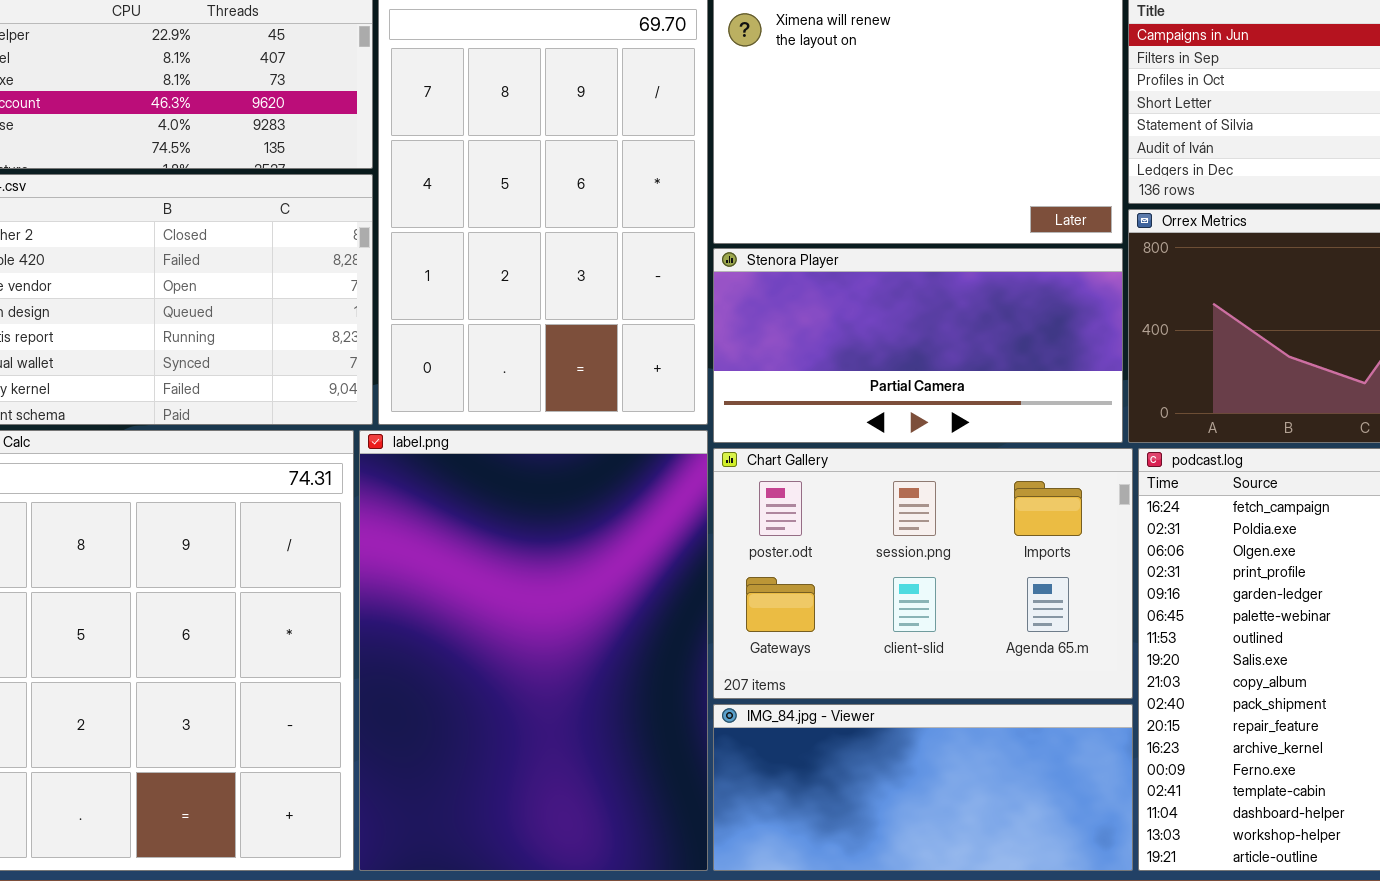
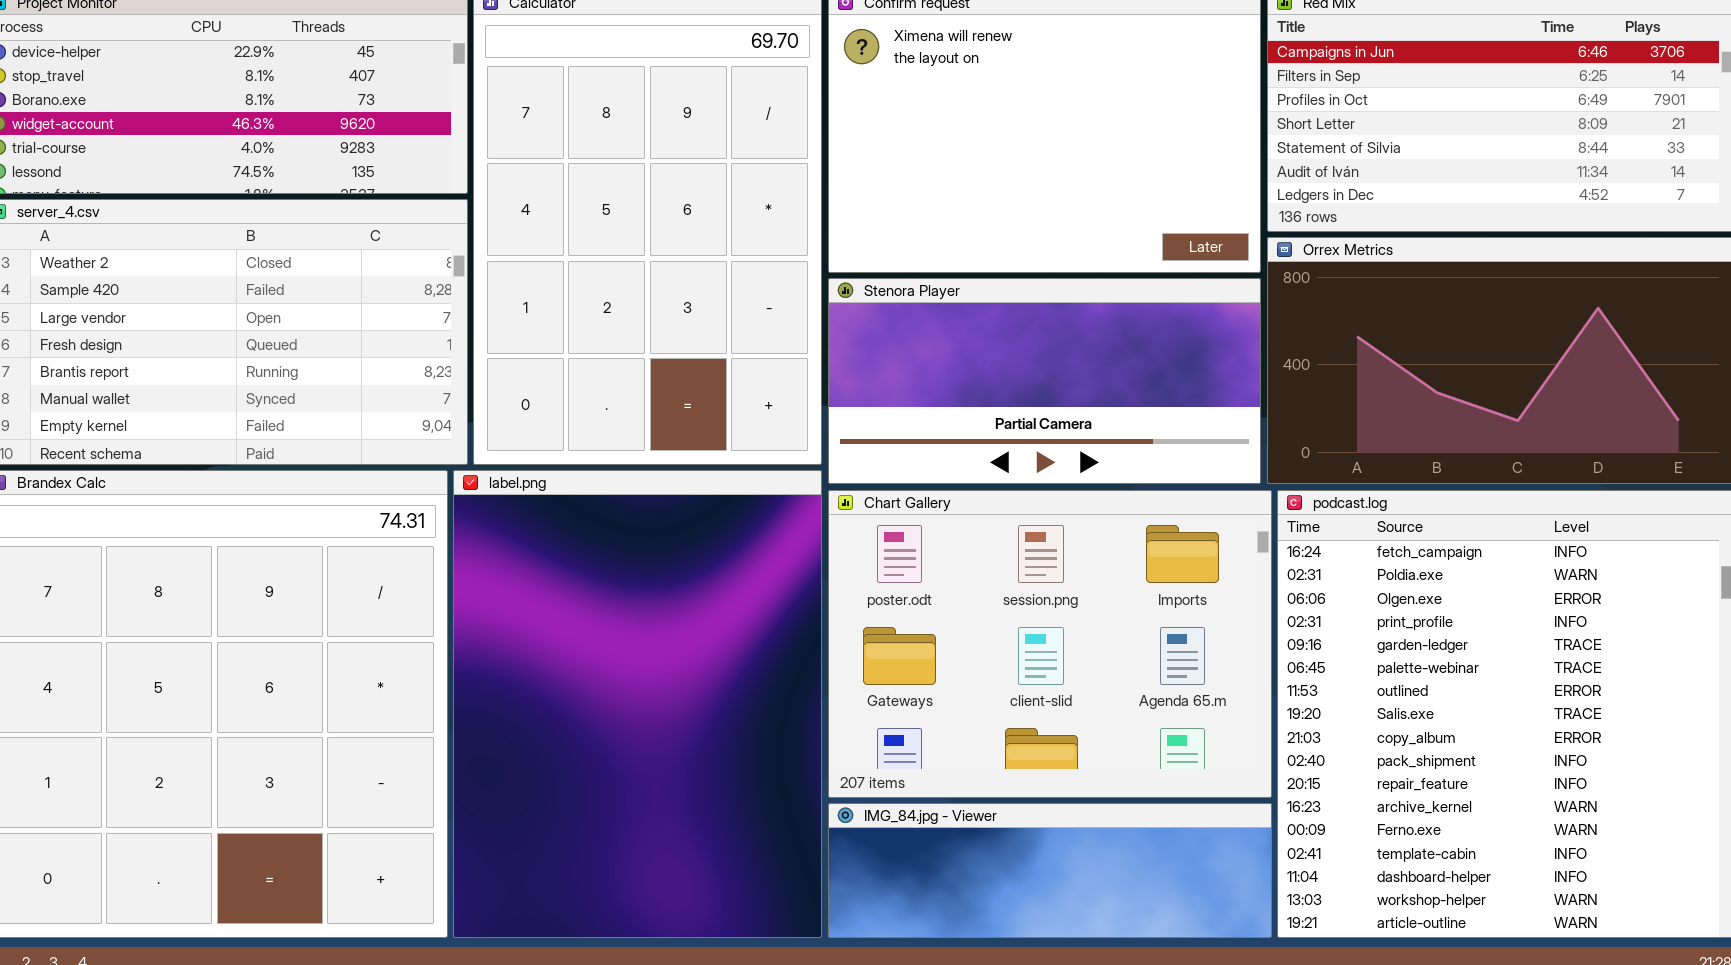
Chart Gallery: [713,448,1133,699] -> [828,490,1272,798], resized
IMG_84.jpg - Viewer: [713,704,1133,871] -> [828,803,1272,938], resized

